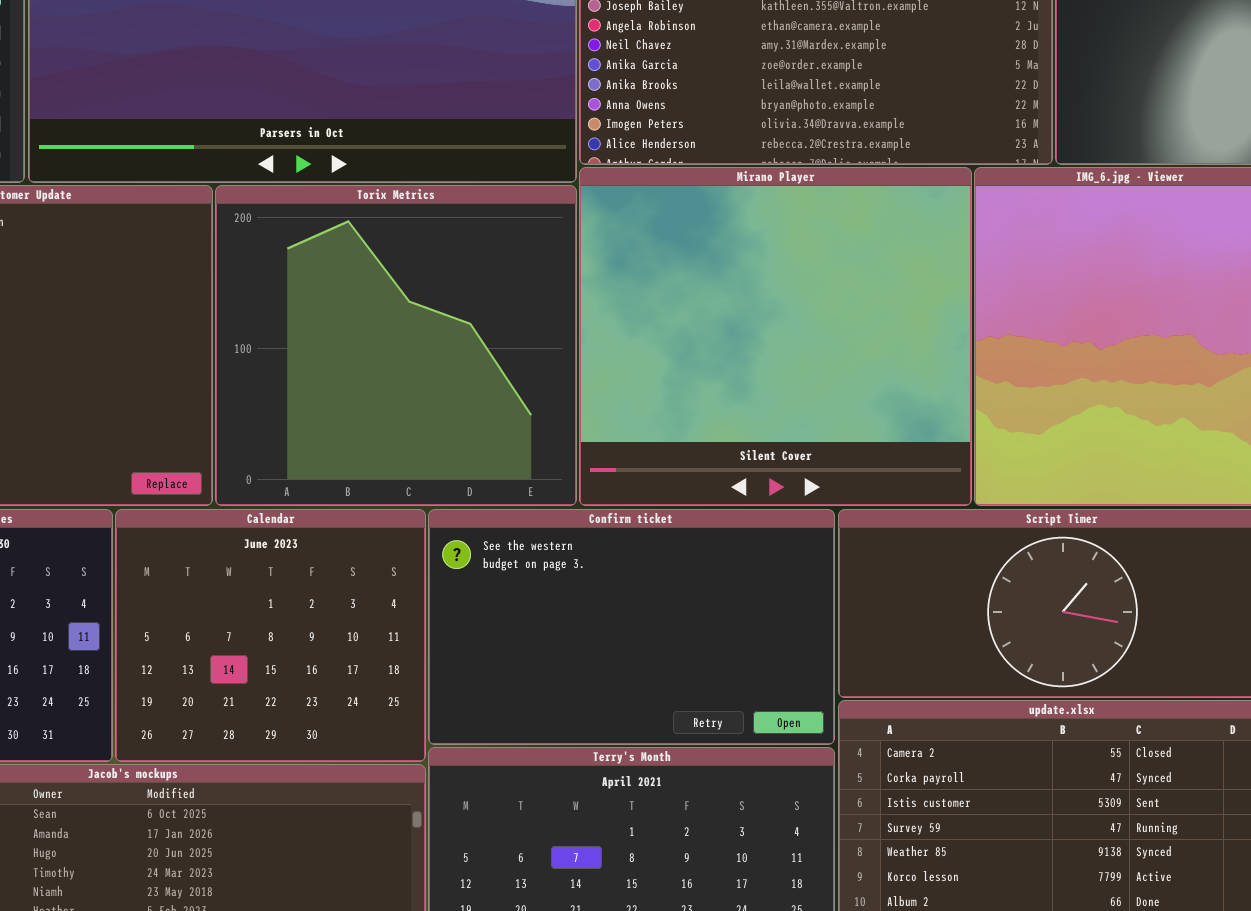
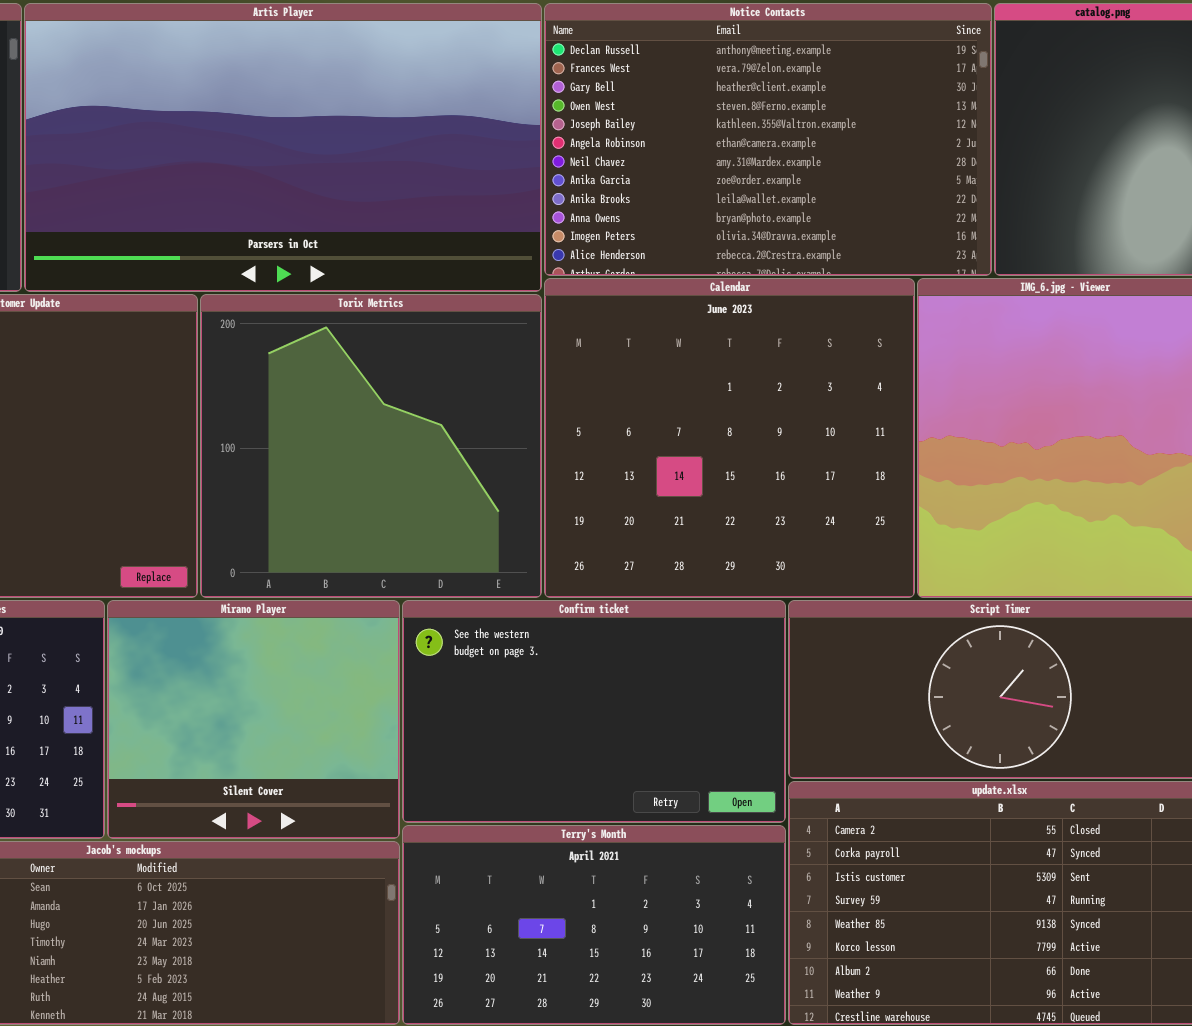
Mirano Player: [579,167,972,506] -> [107,600,400,839], moved, resized
Calendar: [115,509,426,762] -> [544,278,915,598], moved, resized

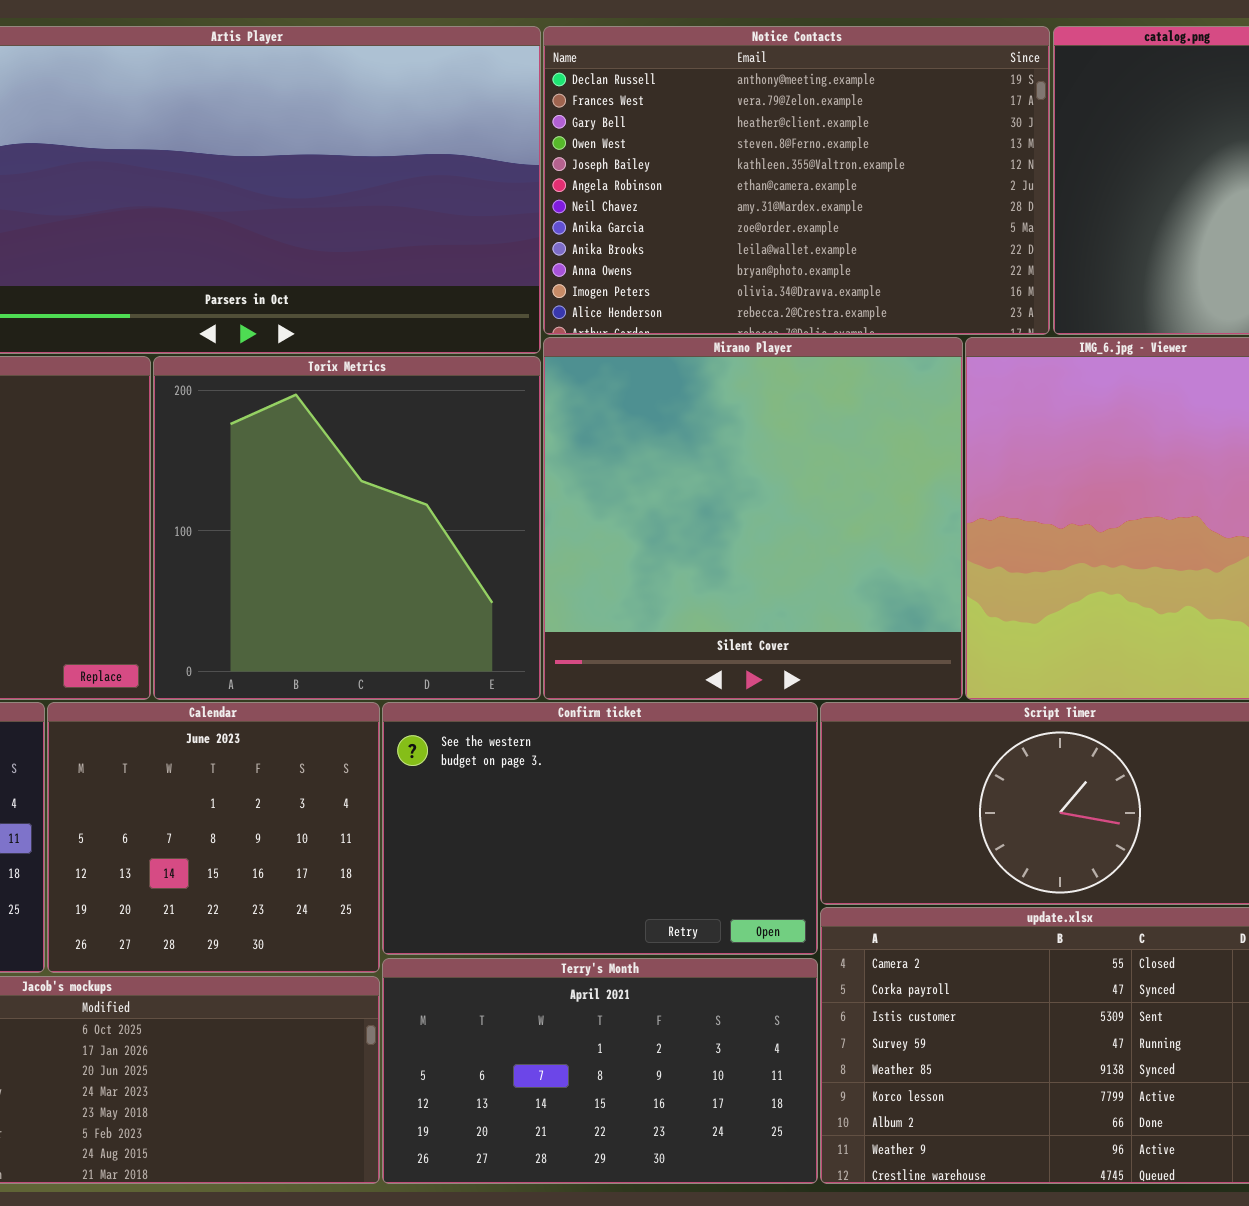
Calendar: [544,278,915,598] -> [47,702,380,973], moved, resized
Mirano Player: [107,600,400,839] -> [543,337,963,700], moved, resized

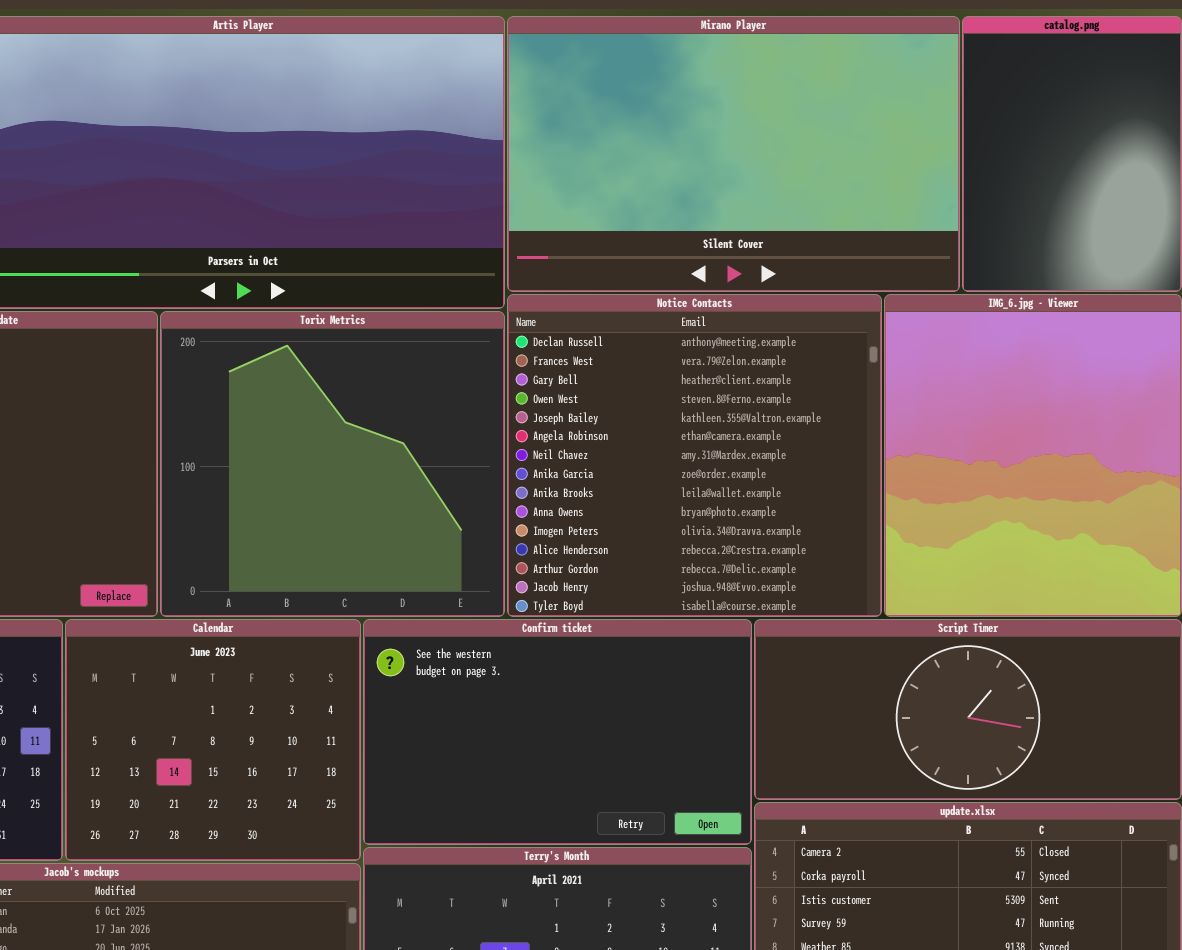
Notice Contacts: [543,26,1050,335] -> [507,294,882,617], moved, resized
Mirano Player: [543,337,963,700] -> [507,16,960,292], moved, resized

